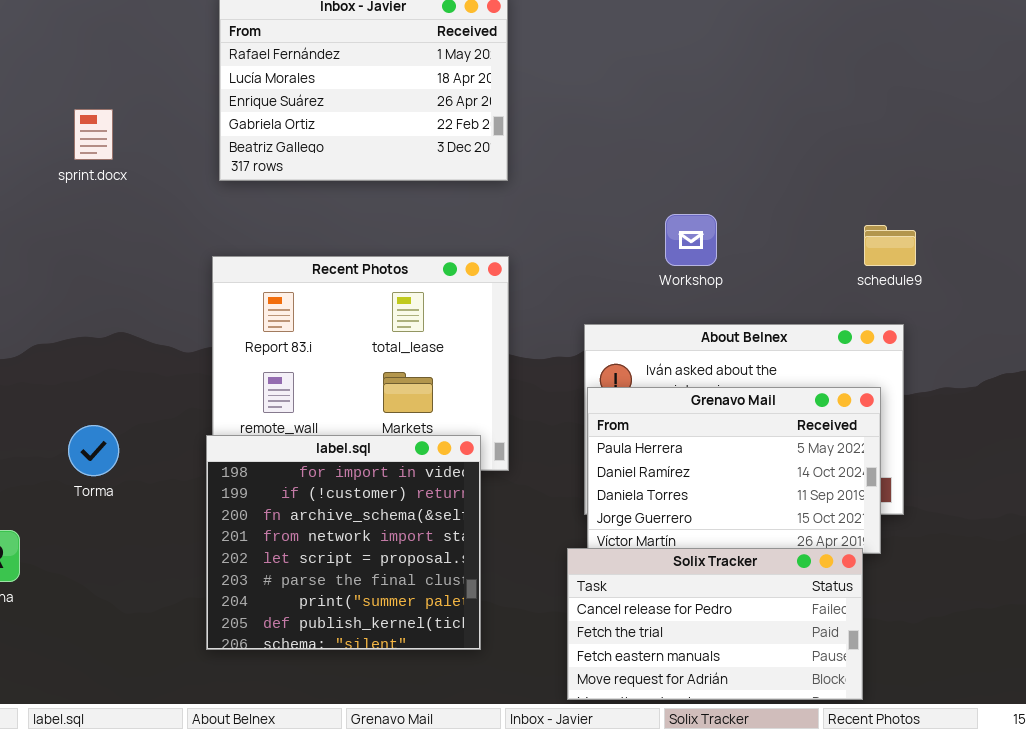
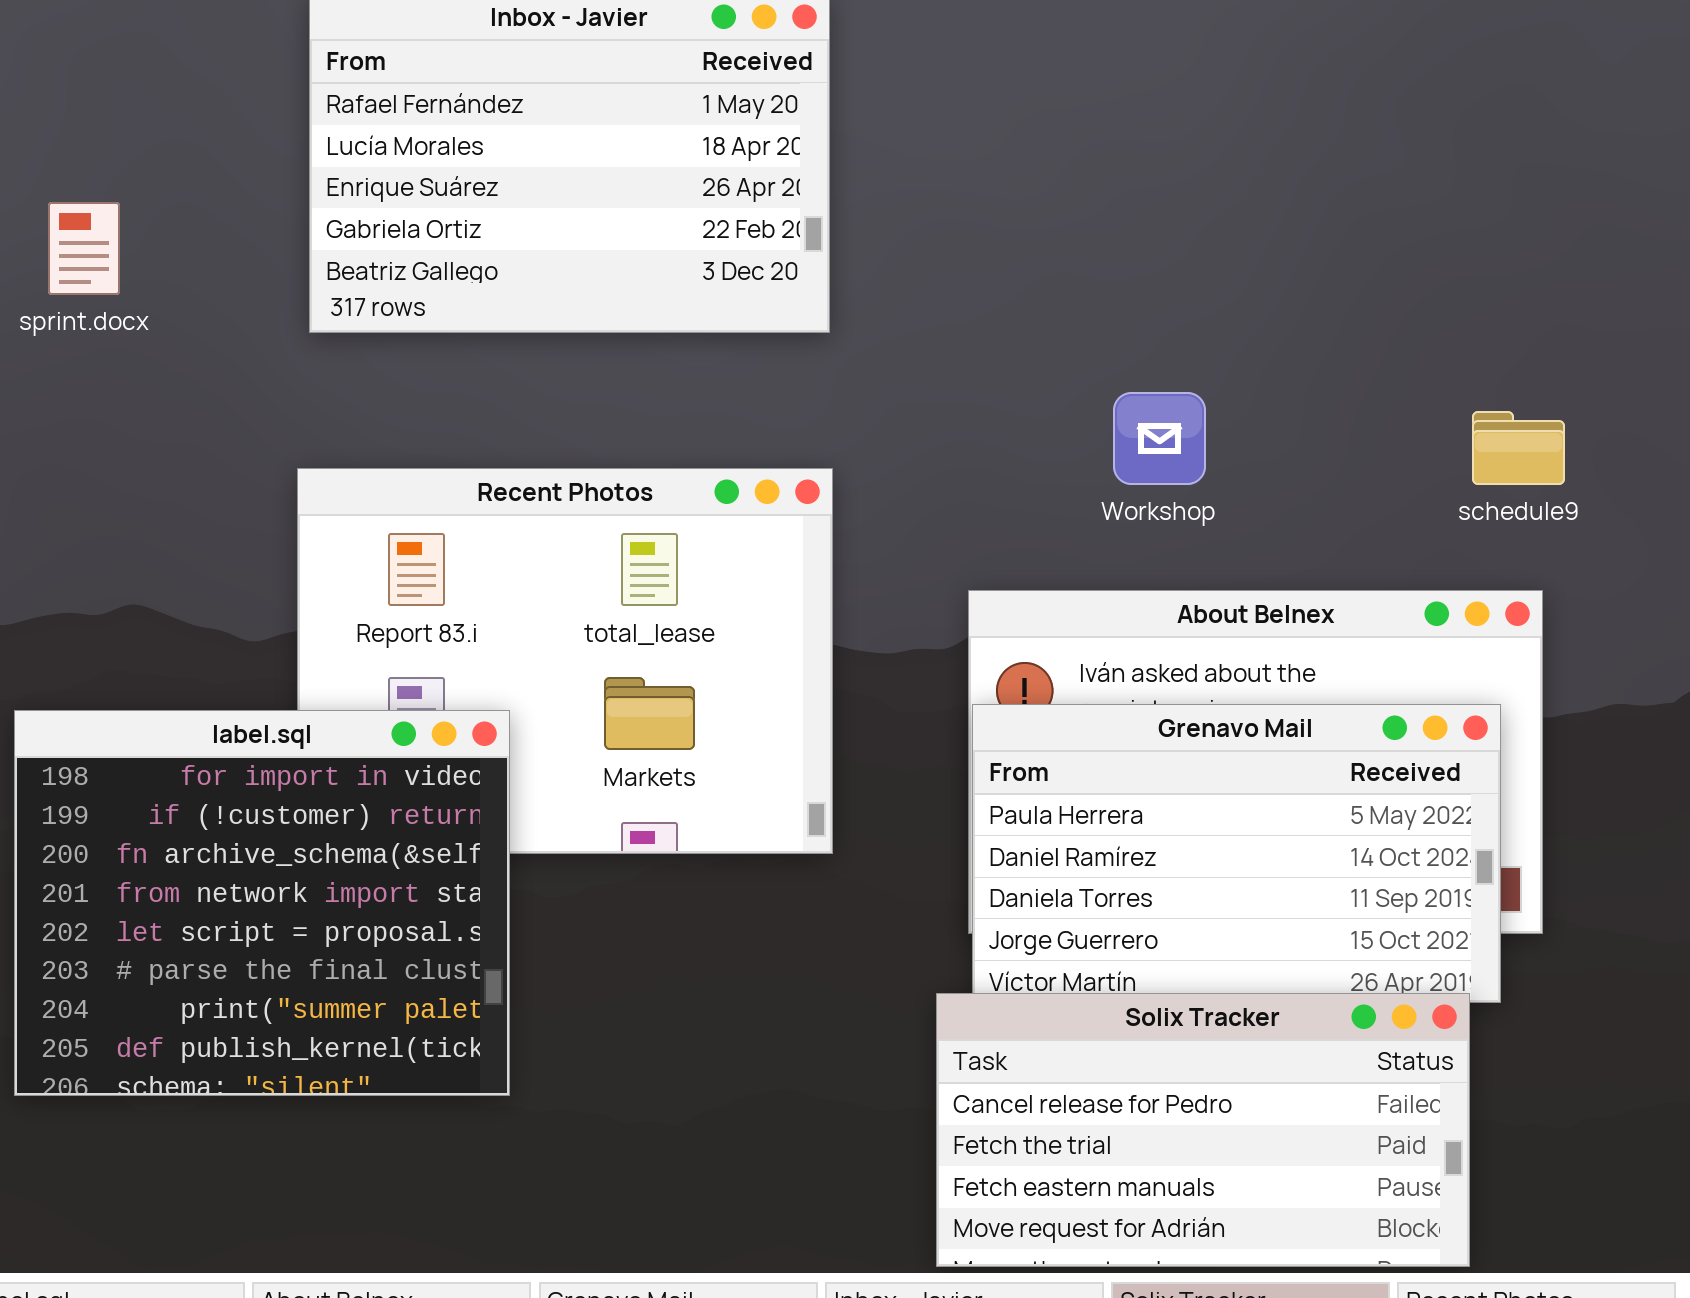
label.sql: [206,435,481,650] -> [14,710,510,1096], moved

